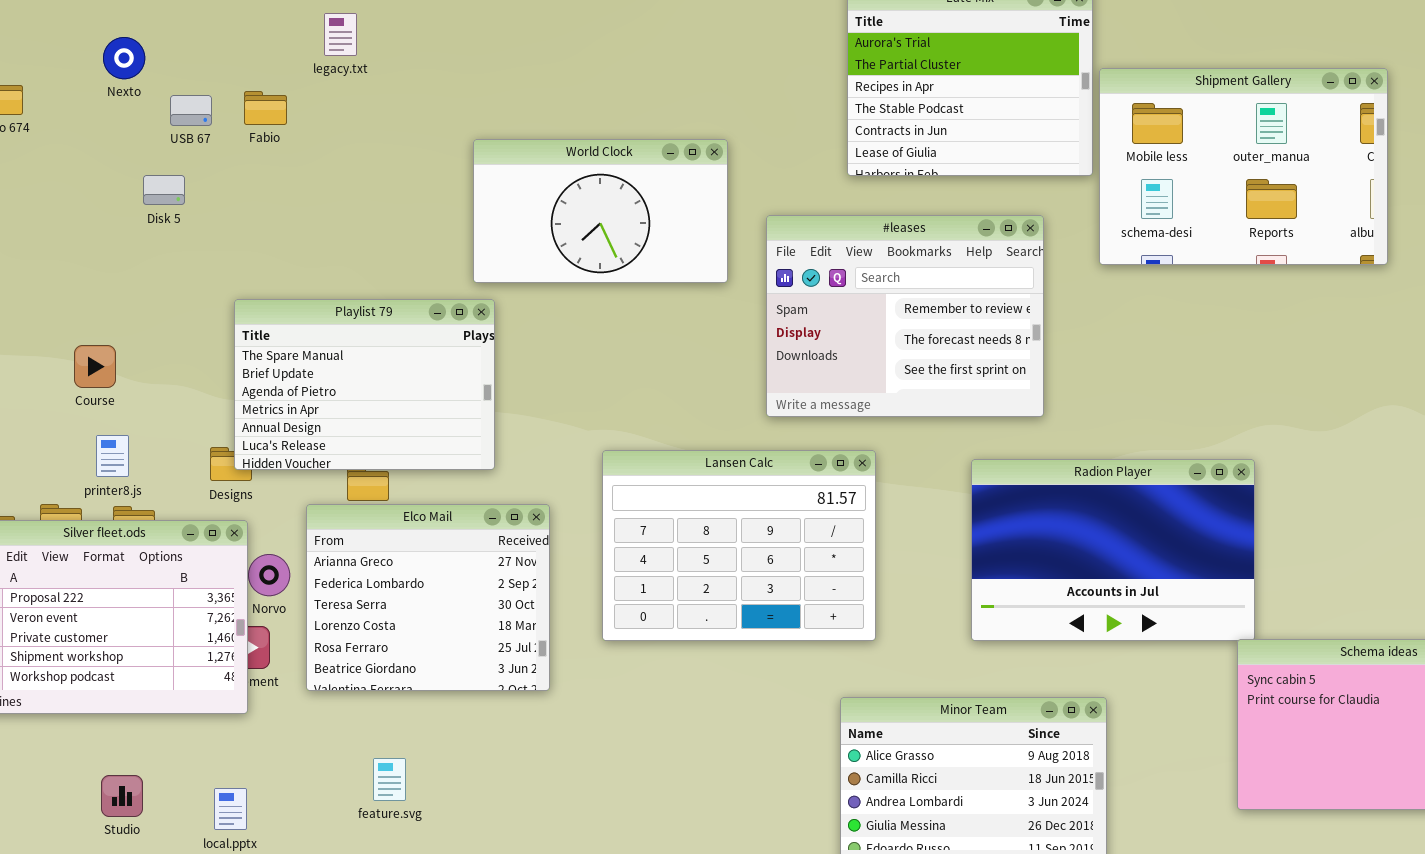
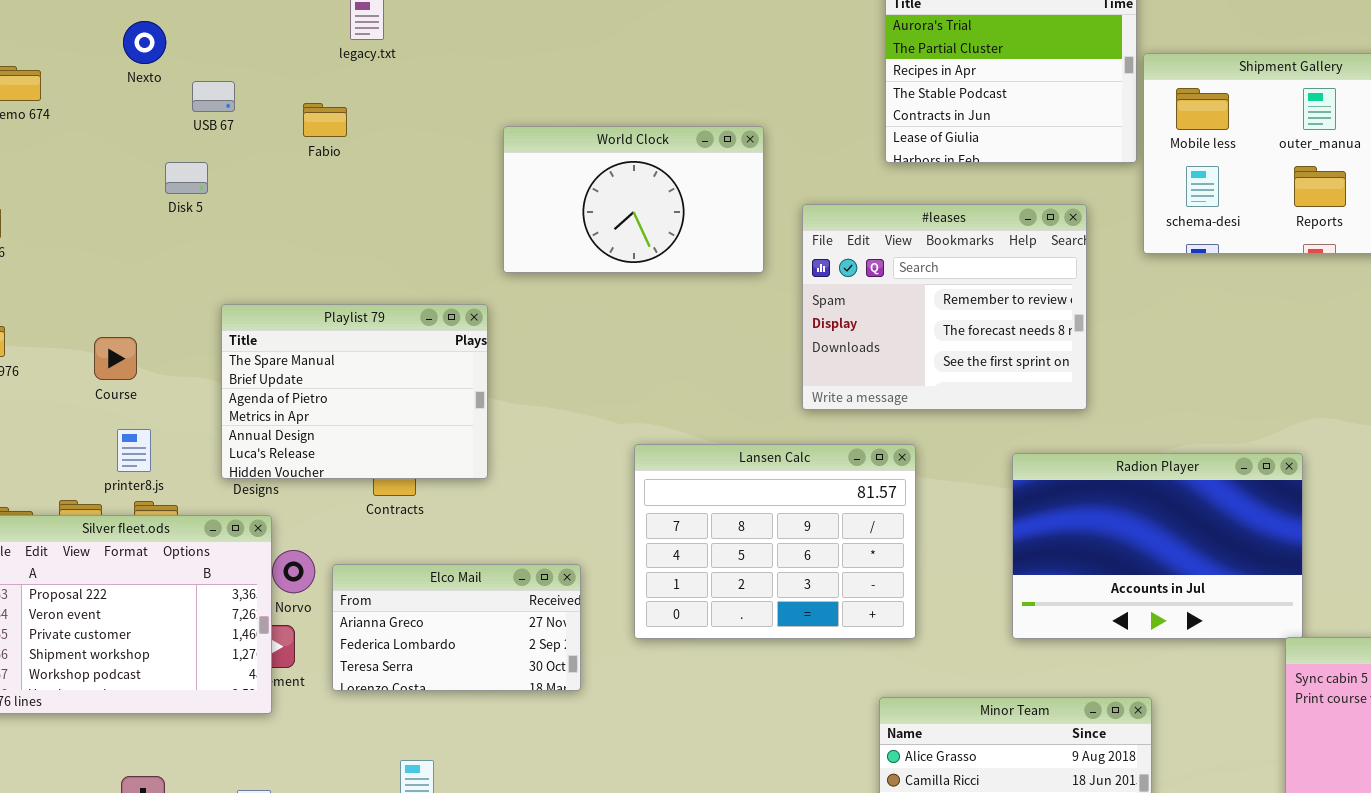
Fabio: [244,91,287,125] -> [303,103,347,137], moved
Playlist 79: [234,299,495,470] -> [221,304,488,479], moved
Elco Mail: [306,504,550,691] -> [332,564,581,691], resized

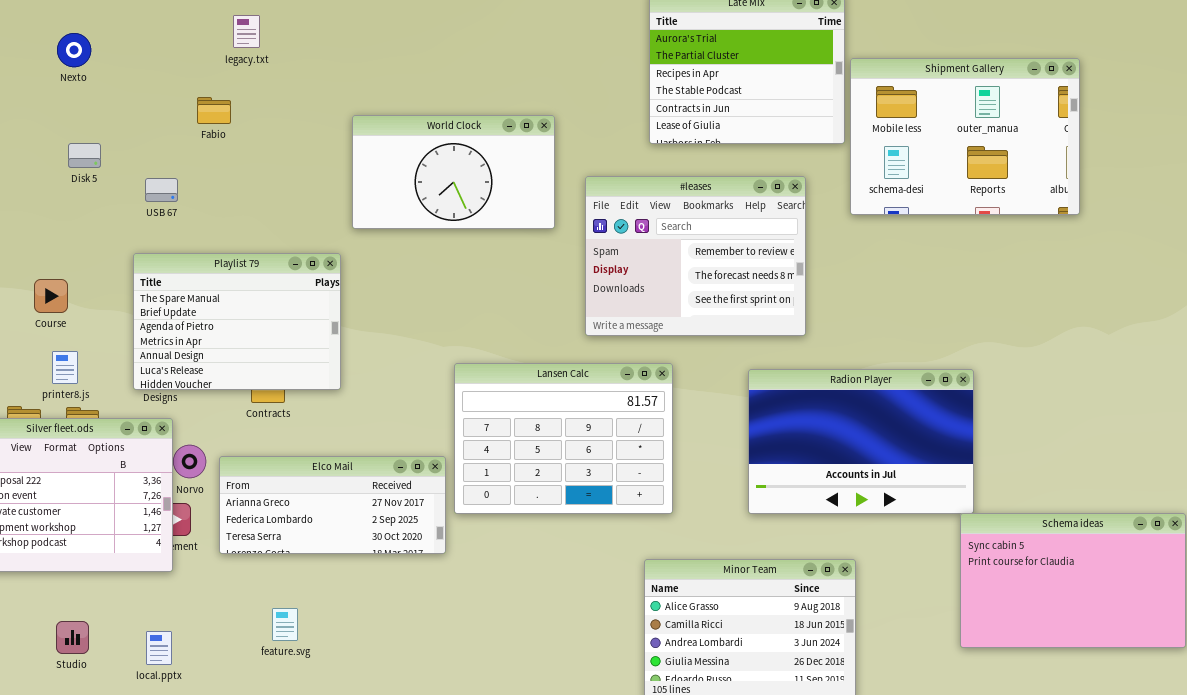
USB 67: [192,81,235,112] -> [145,178,178,202], moved
Disk 5: [165,162,208,194] -> [68,143,101,168], moved
Elco Mail: [332,564,581,691] -> [219,456,446,554], resized

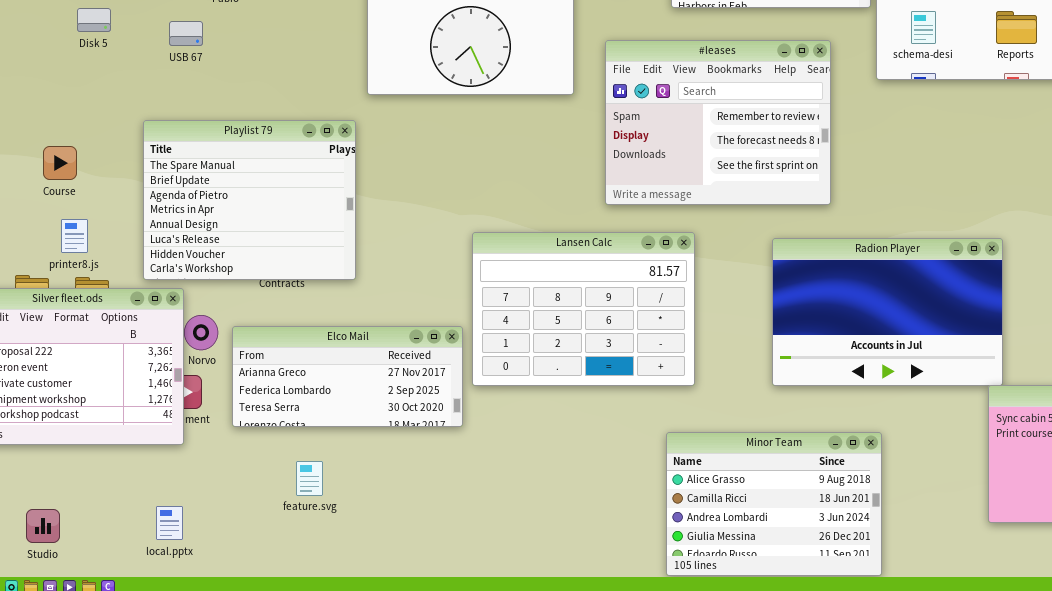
USB 67: [145,178,178,202] -> [169,21,203,46], moved
Playlist 79: [133,253,341,390] -> [143,120,356,280], resized
feature.svg: [272,608,298,641] -> [296,461,323,496], moved
Studio: [56,621,89,654] -> [26,509,60,543], moved

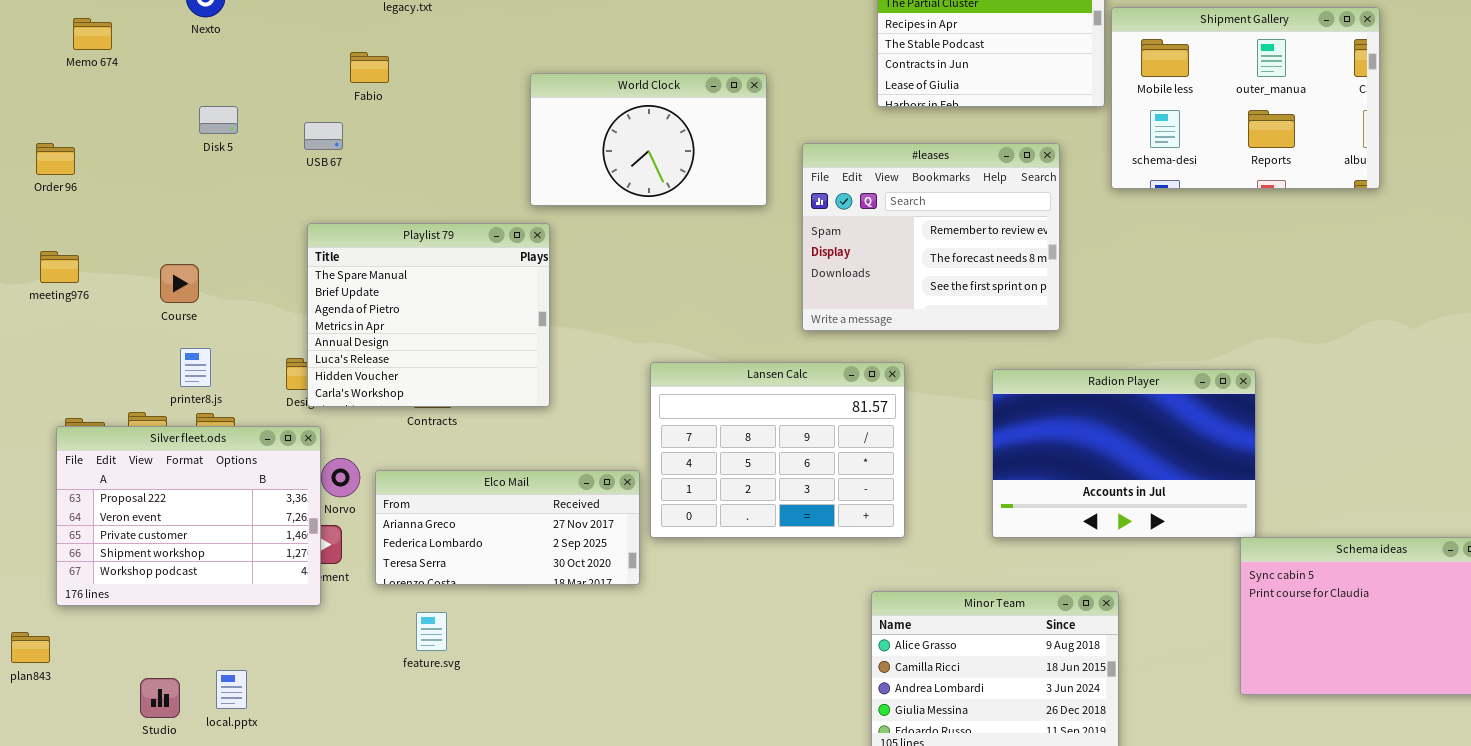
Playlist 79: [143,120,356,280] -> [307,223,550,407], moved
feature.svg: [296,461,323,496] -> [416,612,447,651], moved
local.pptx: [156,506,183,540] -> [216,670,247,709], moved

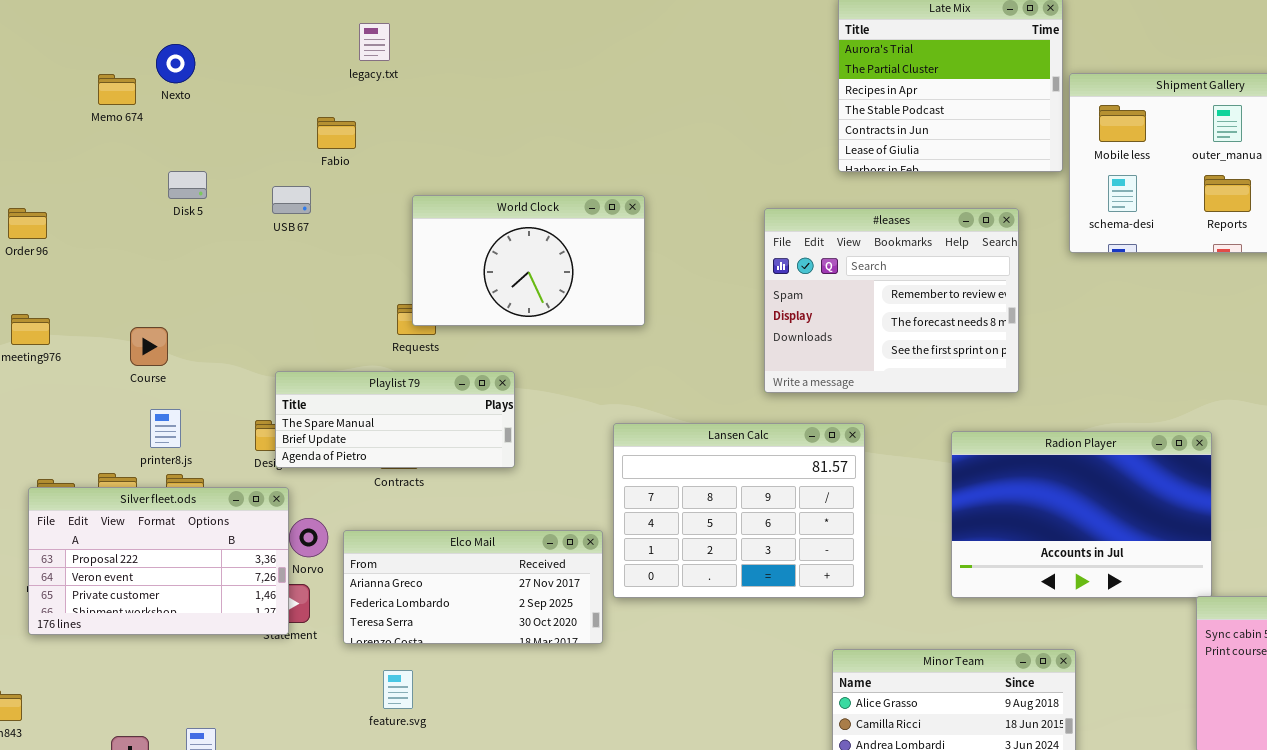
Memo 674: [73,18,112,50] -> [98,74,136,105], moved
World Clock: [530,73,767,206] -> [412,195,645,326], moved
Playlist 79: [307,223,550,407] -> [275,371,515,468], resized
Silver fleet.ods: [56,426,321,606] -> [28,487,289,635], resized

